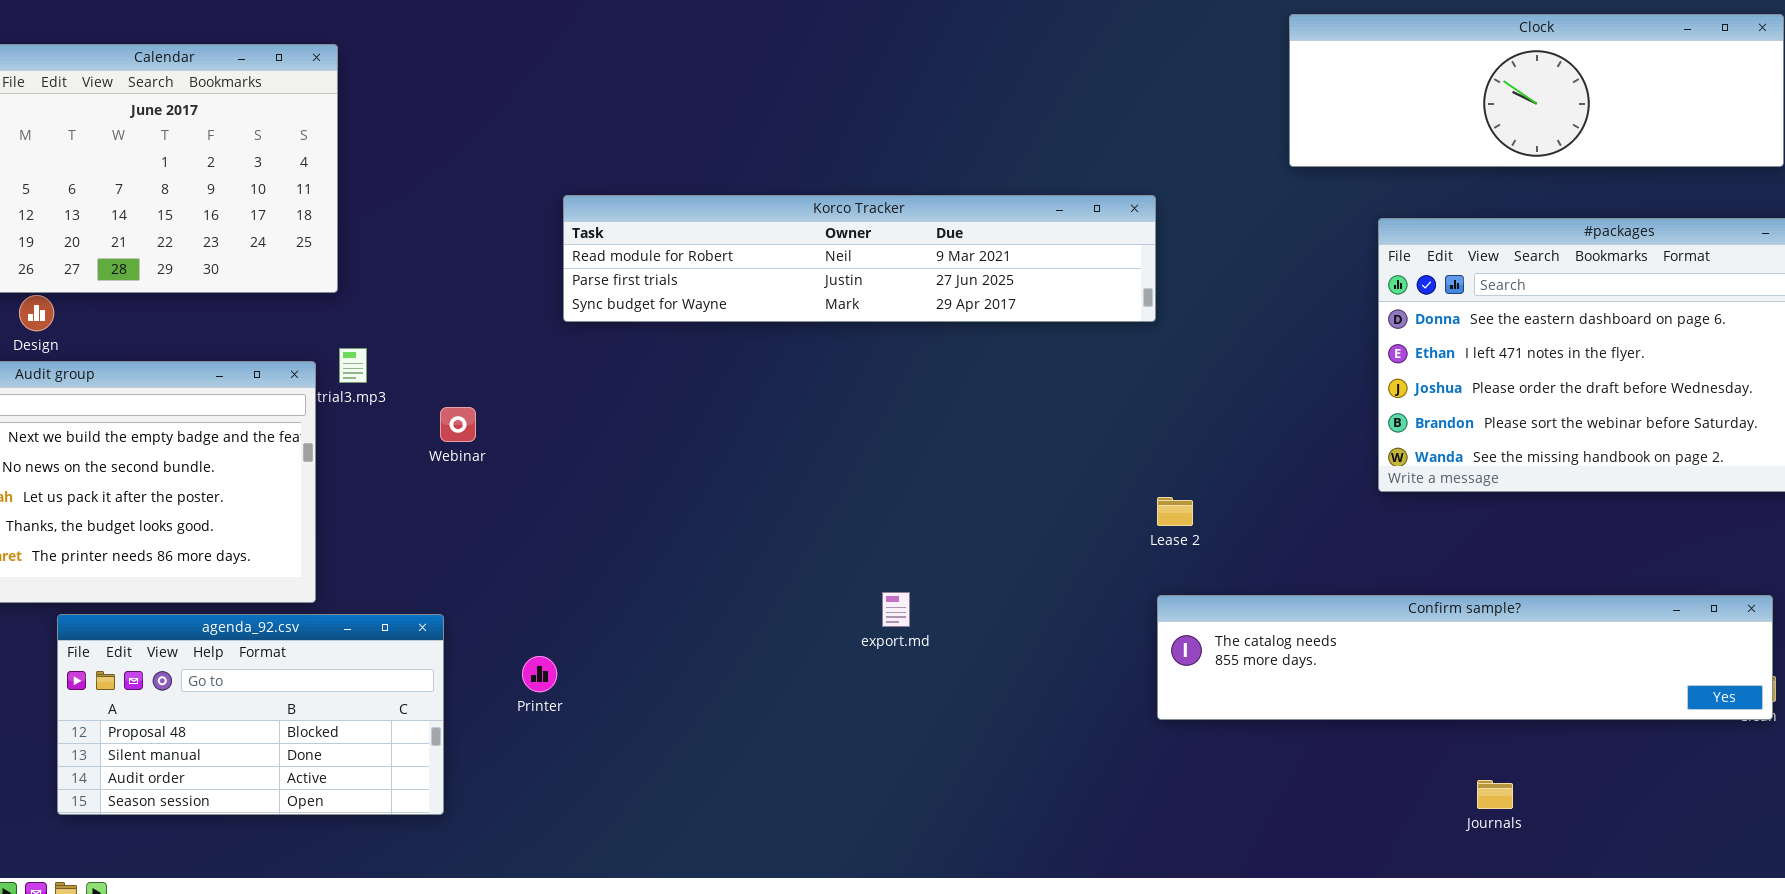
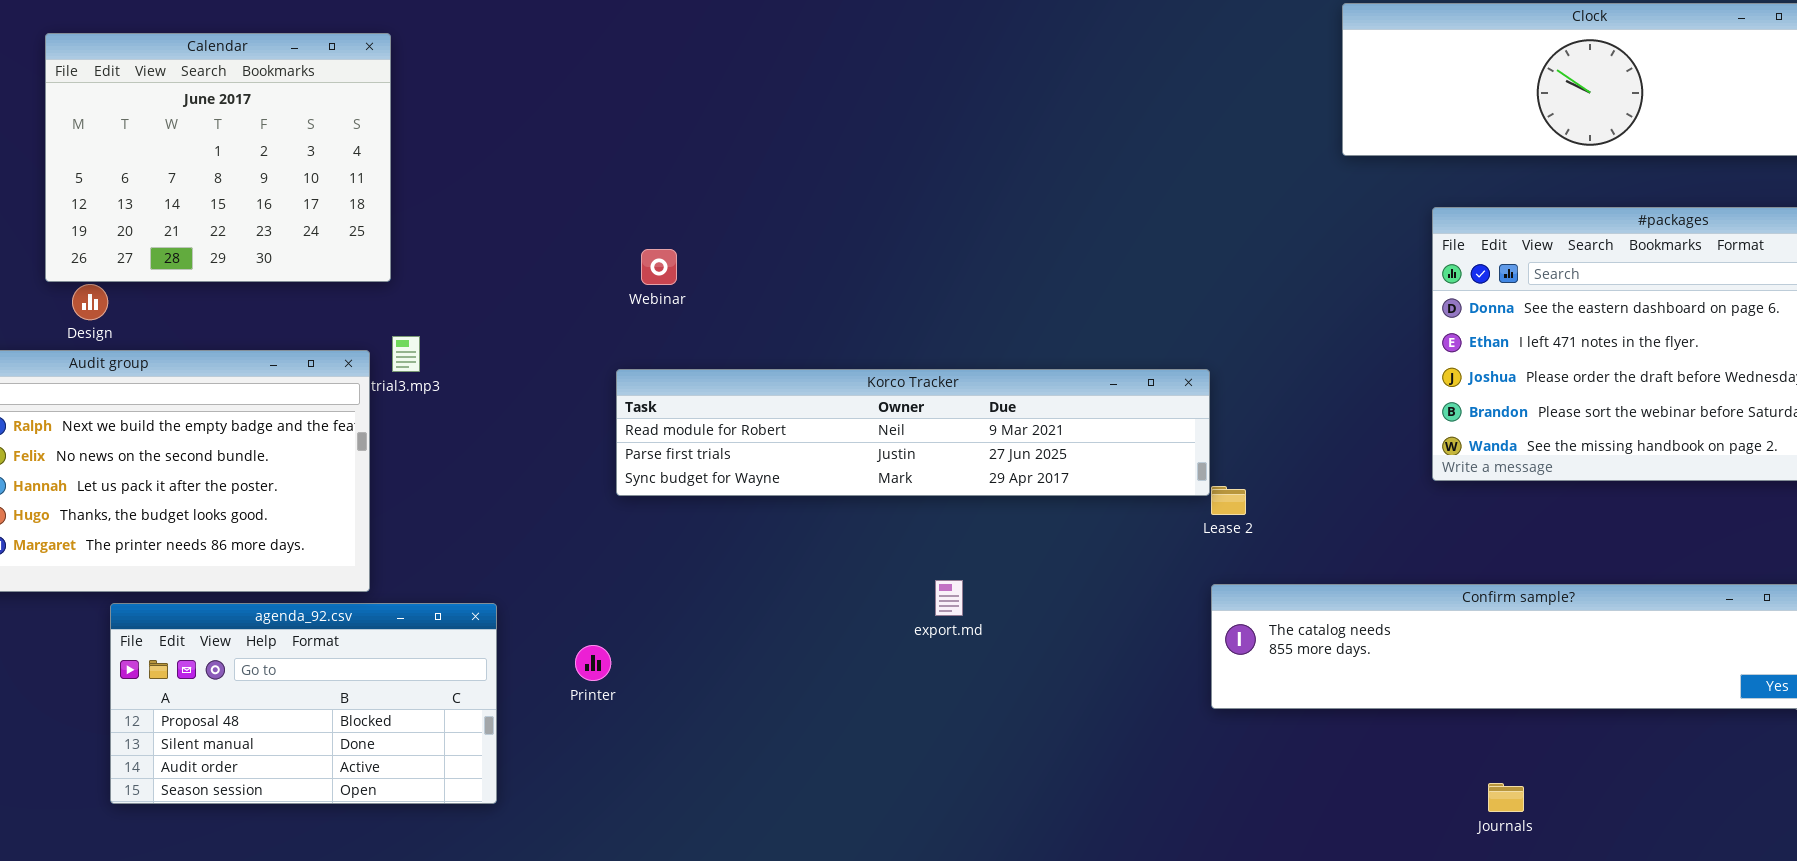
Korco Tracker: [563,195,1156,322] -> [616,369,1210,496], moved
Webinar: [440,407,476,442] -> [641,249,677,285], moved
Journals: [1477,780,1513,809] -> [1488,783,1524,812], moved

